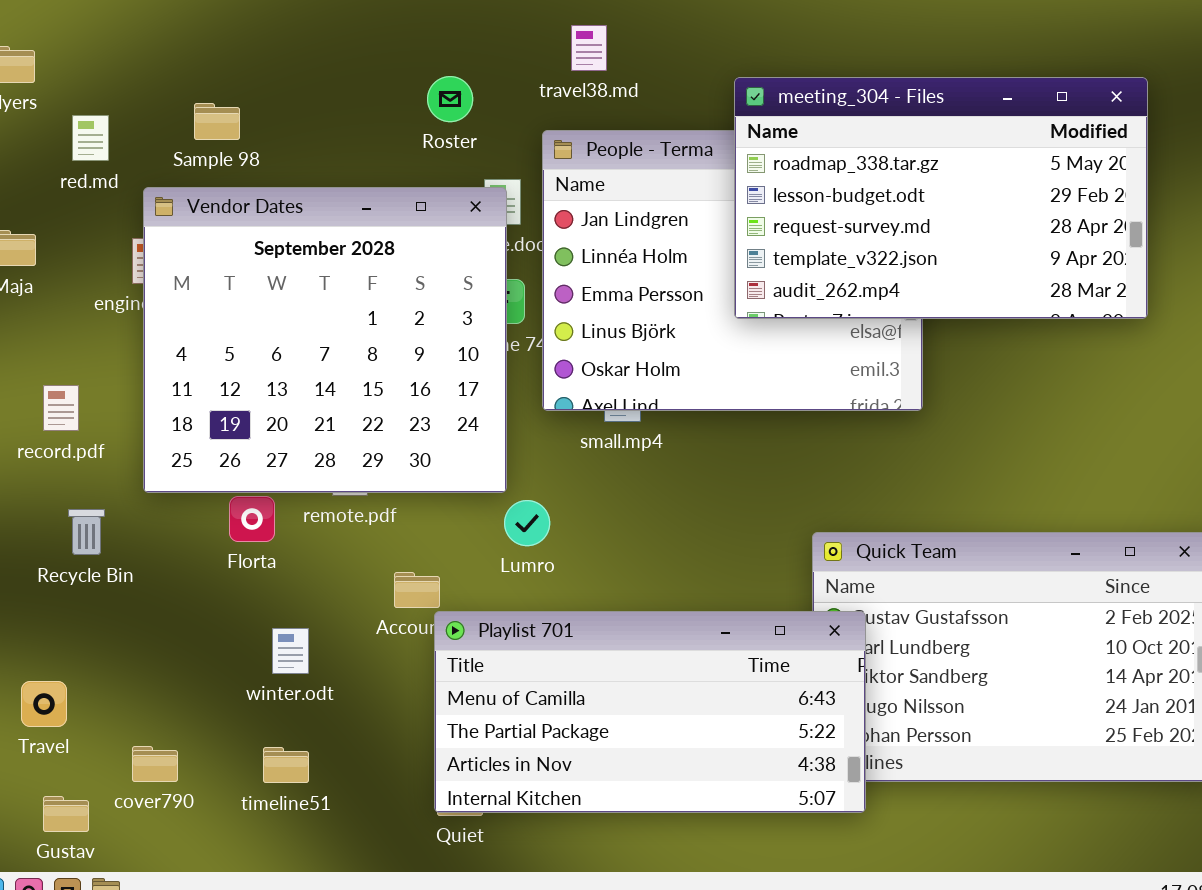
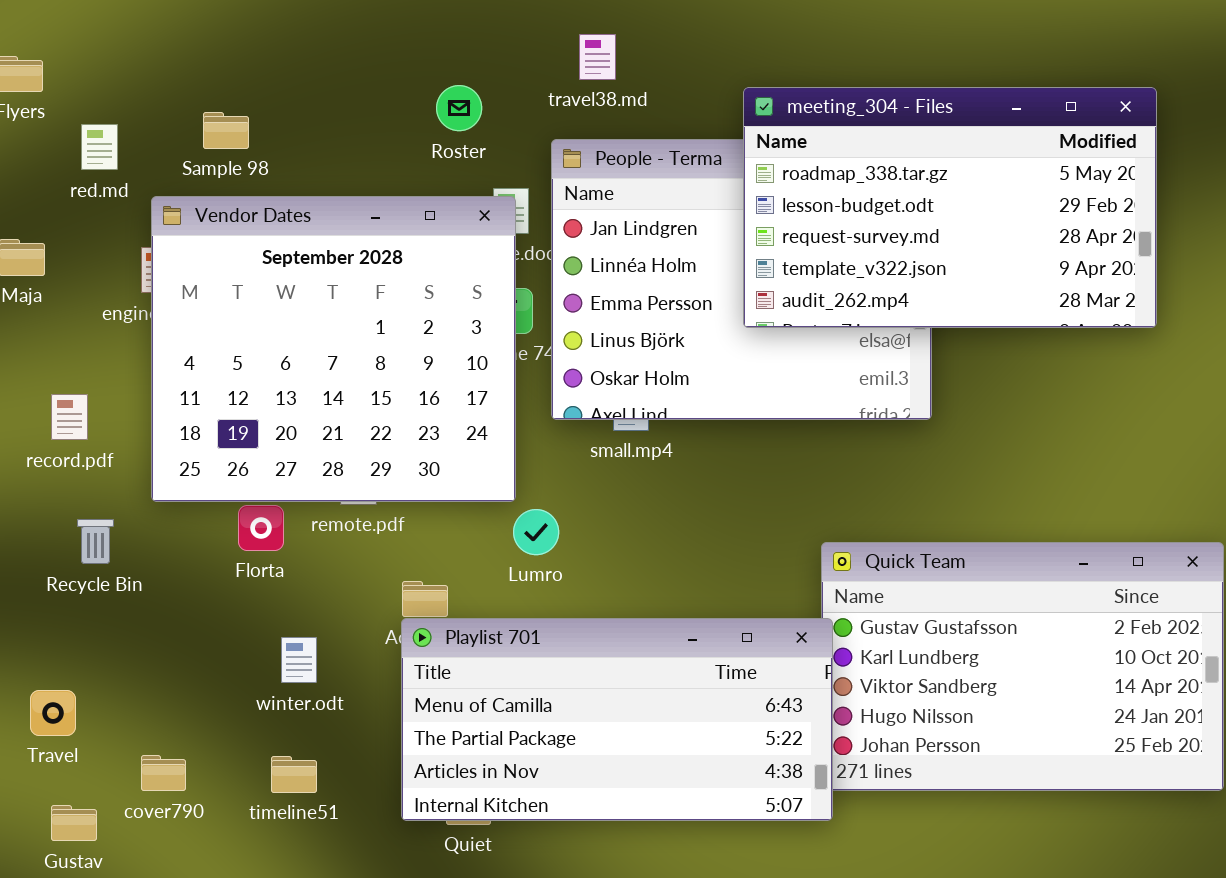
Playlist 701: [434,611,866,813] -> [401,618,833,821], moved

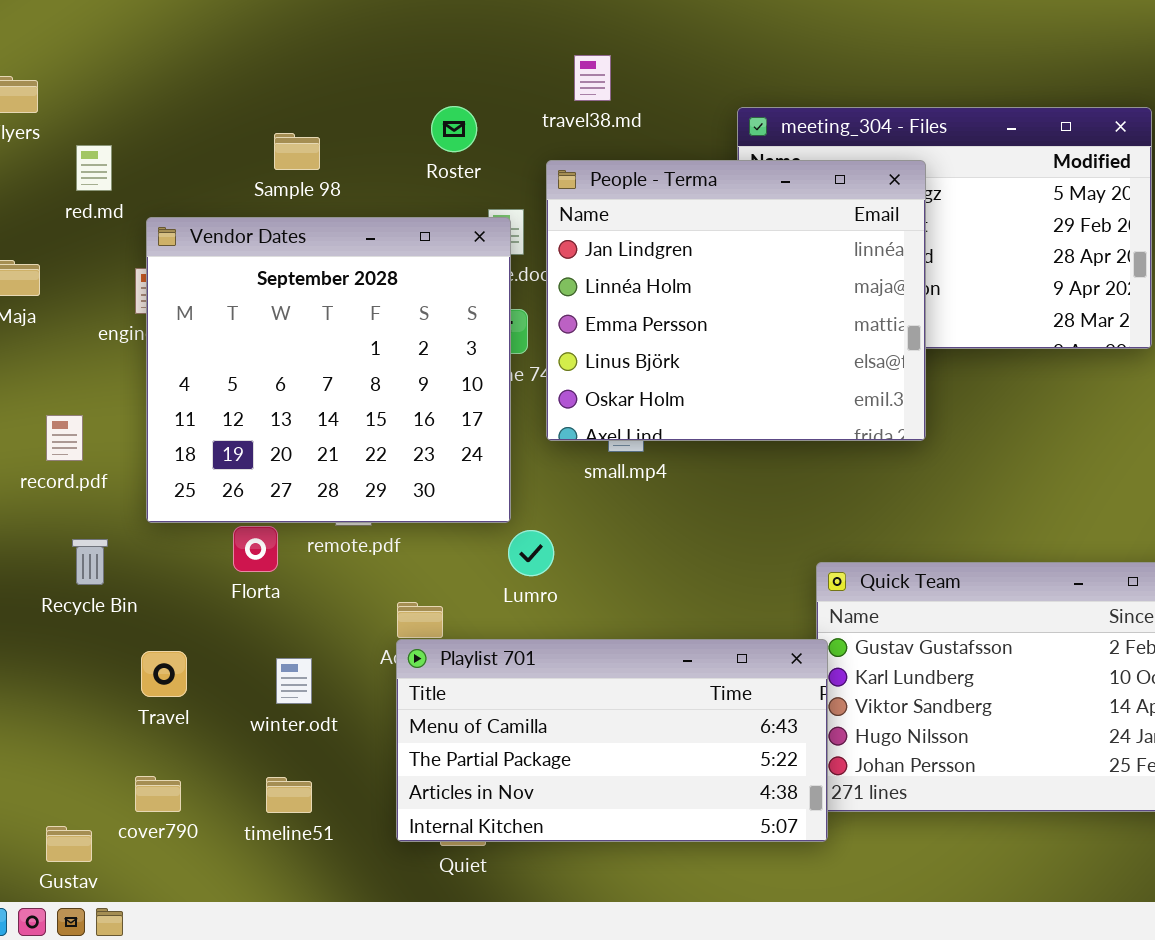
Sample 98: [203,112,249,149] -> [274,133,320,170], moved
People - Terma: [551,139,932,420] -> [546,160,926,441], raised
Travel: [30,690,76,736] -> [141,651,187,697], moved

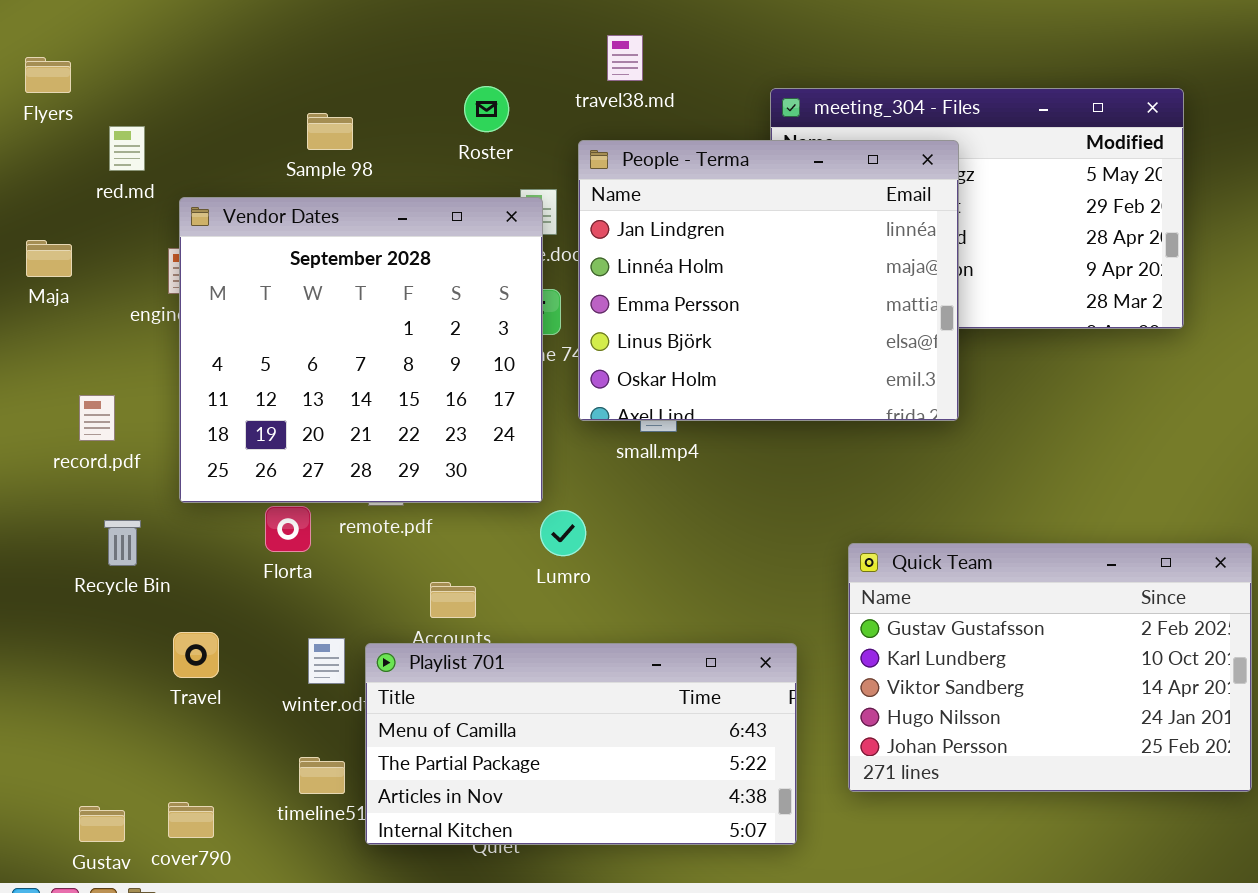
Playlist 701: [396,639,828,842] -> [365,643,797,845], moved
cover790: [135,776,181,812] -> [168,802,214,838], moved

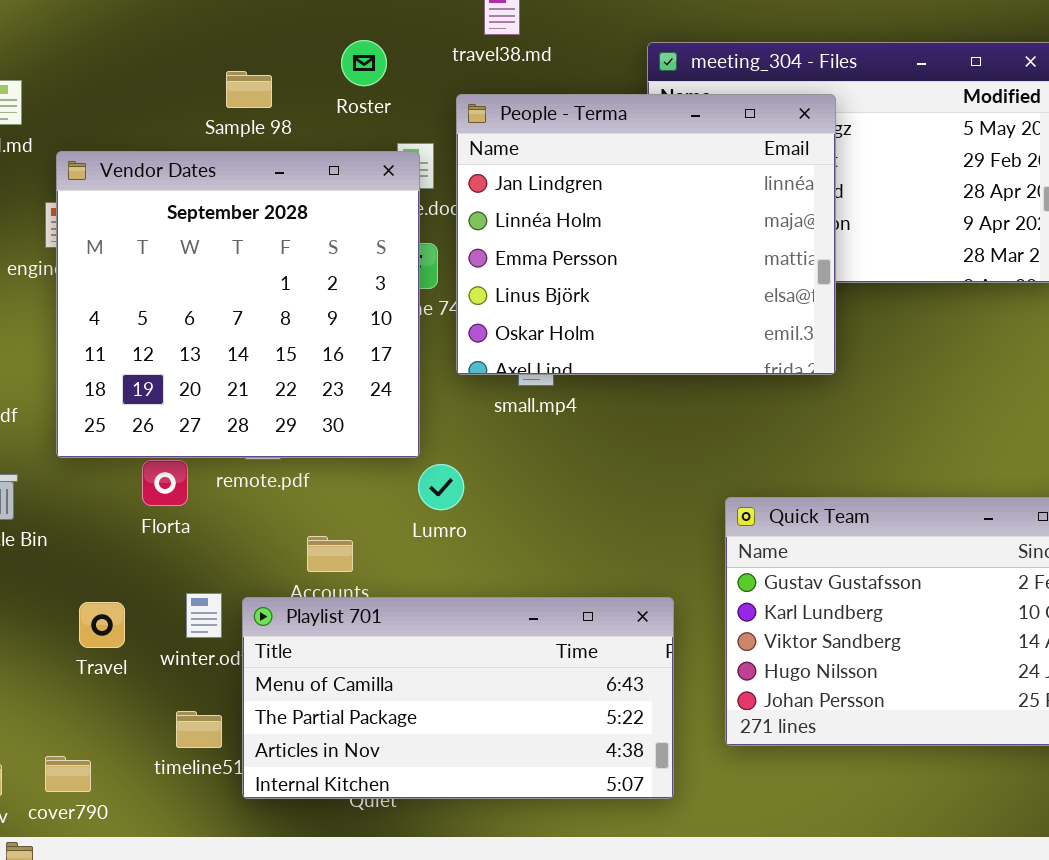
Sample 98: [307,113,353,150] -> [226,71,272,108], moved
Travel: [173,632,219,678] -> [79,602,125,648], moved

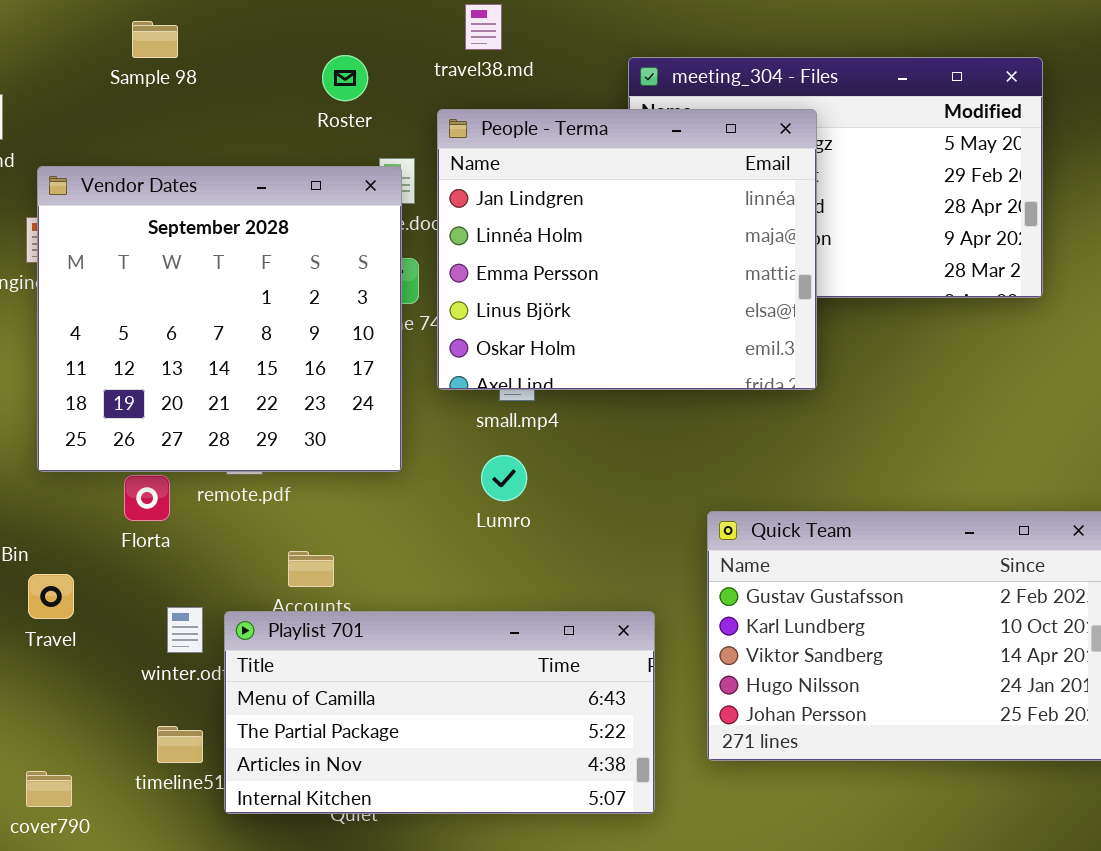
Sample 98: [226,71,272,108] -> [132,21,178,58], moved
Lumro: [418,464,464,510] -> [481,455,527,501], moved
Travel: [79,602,125,648] -> [28,574,74,619], moved

